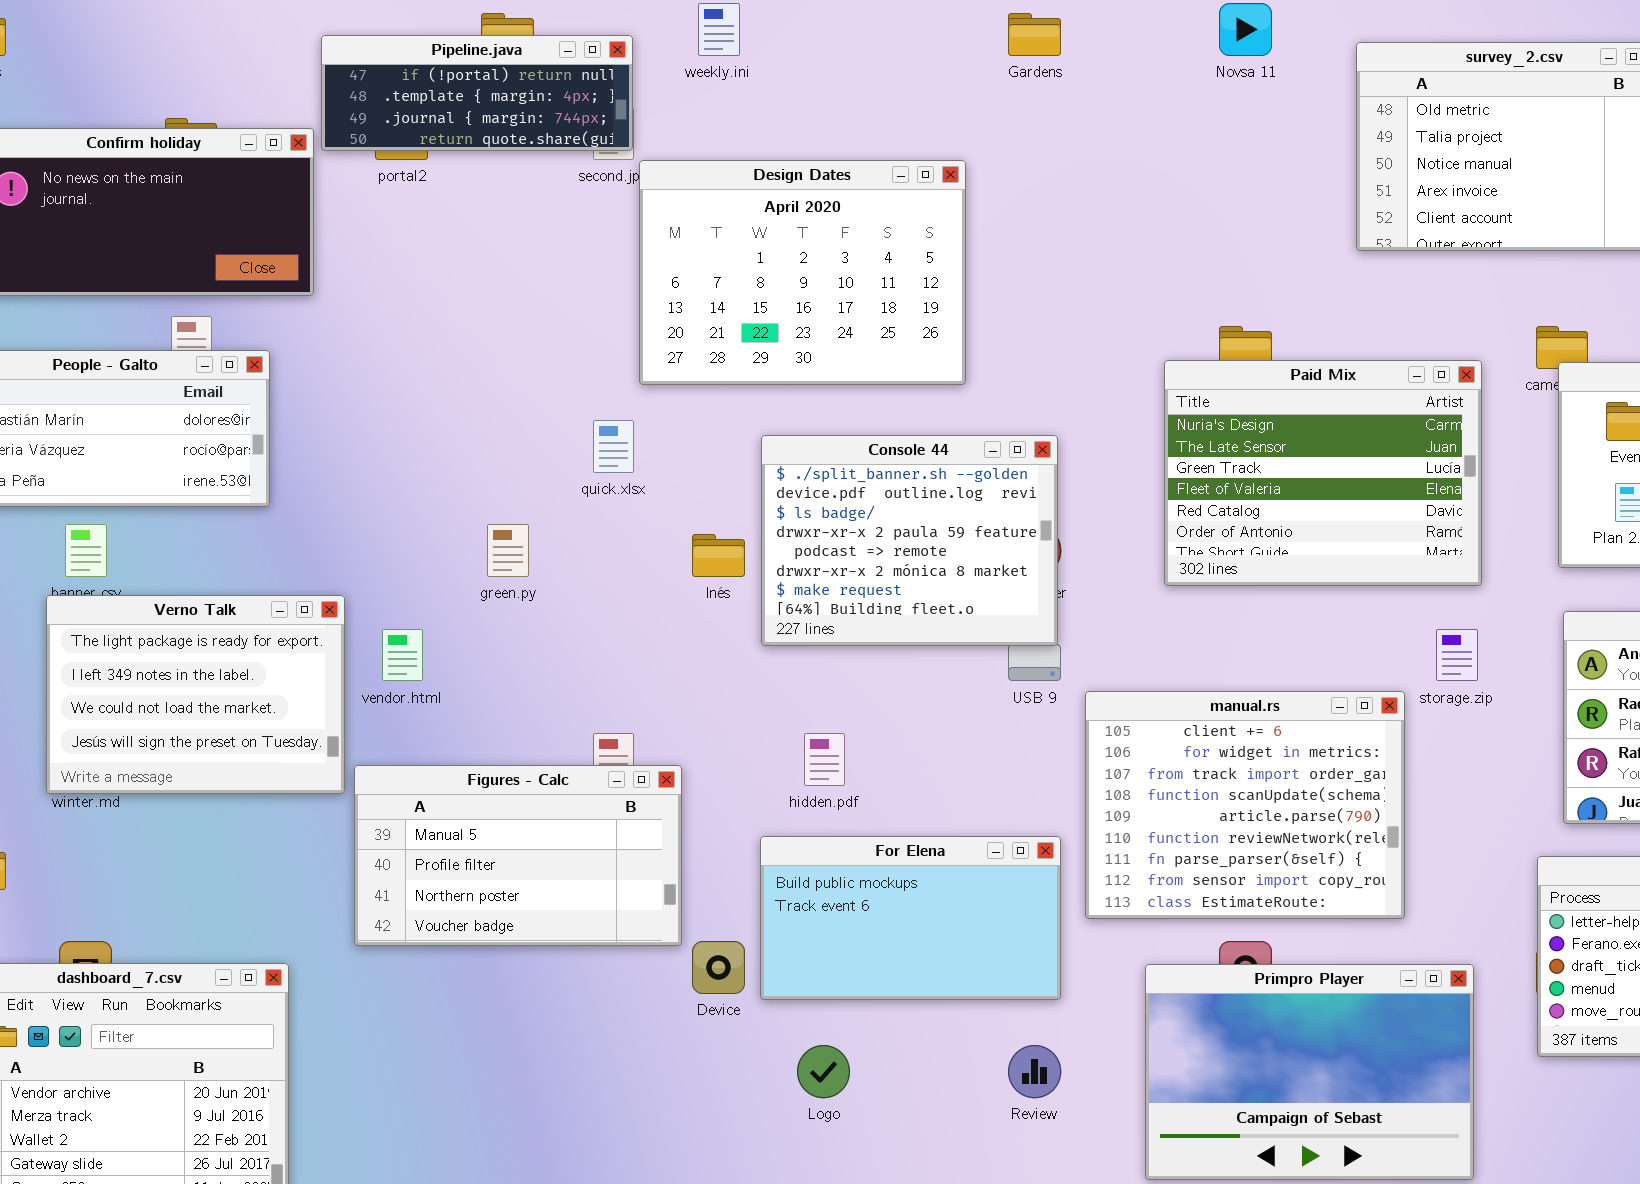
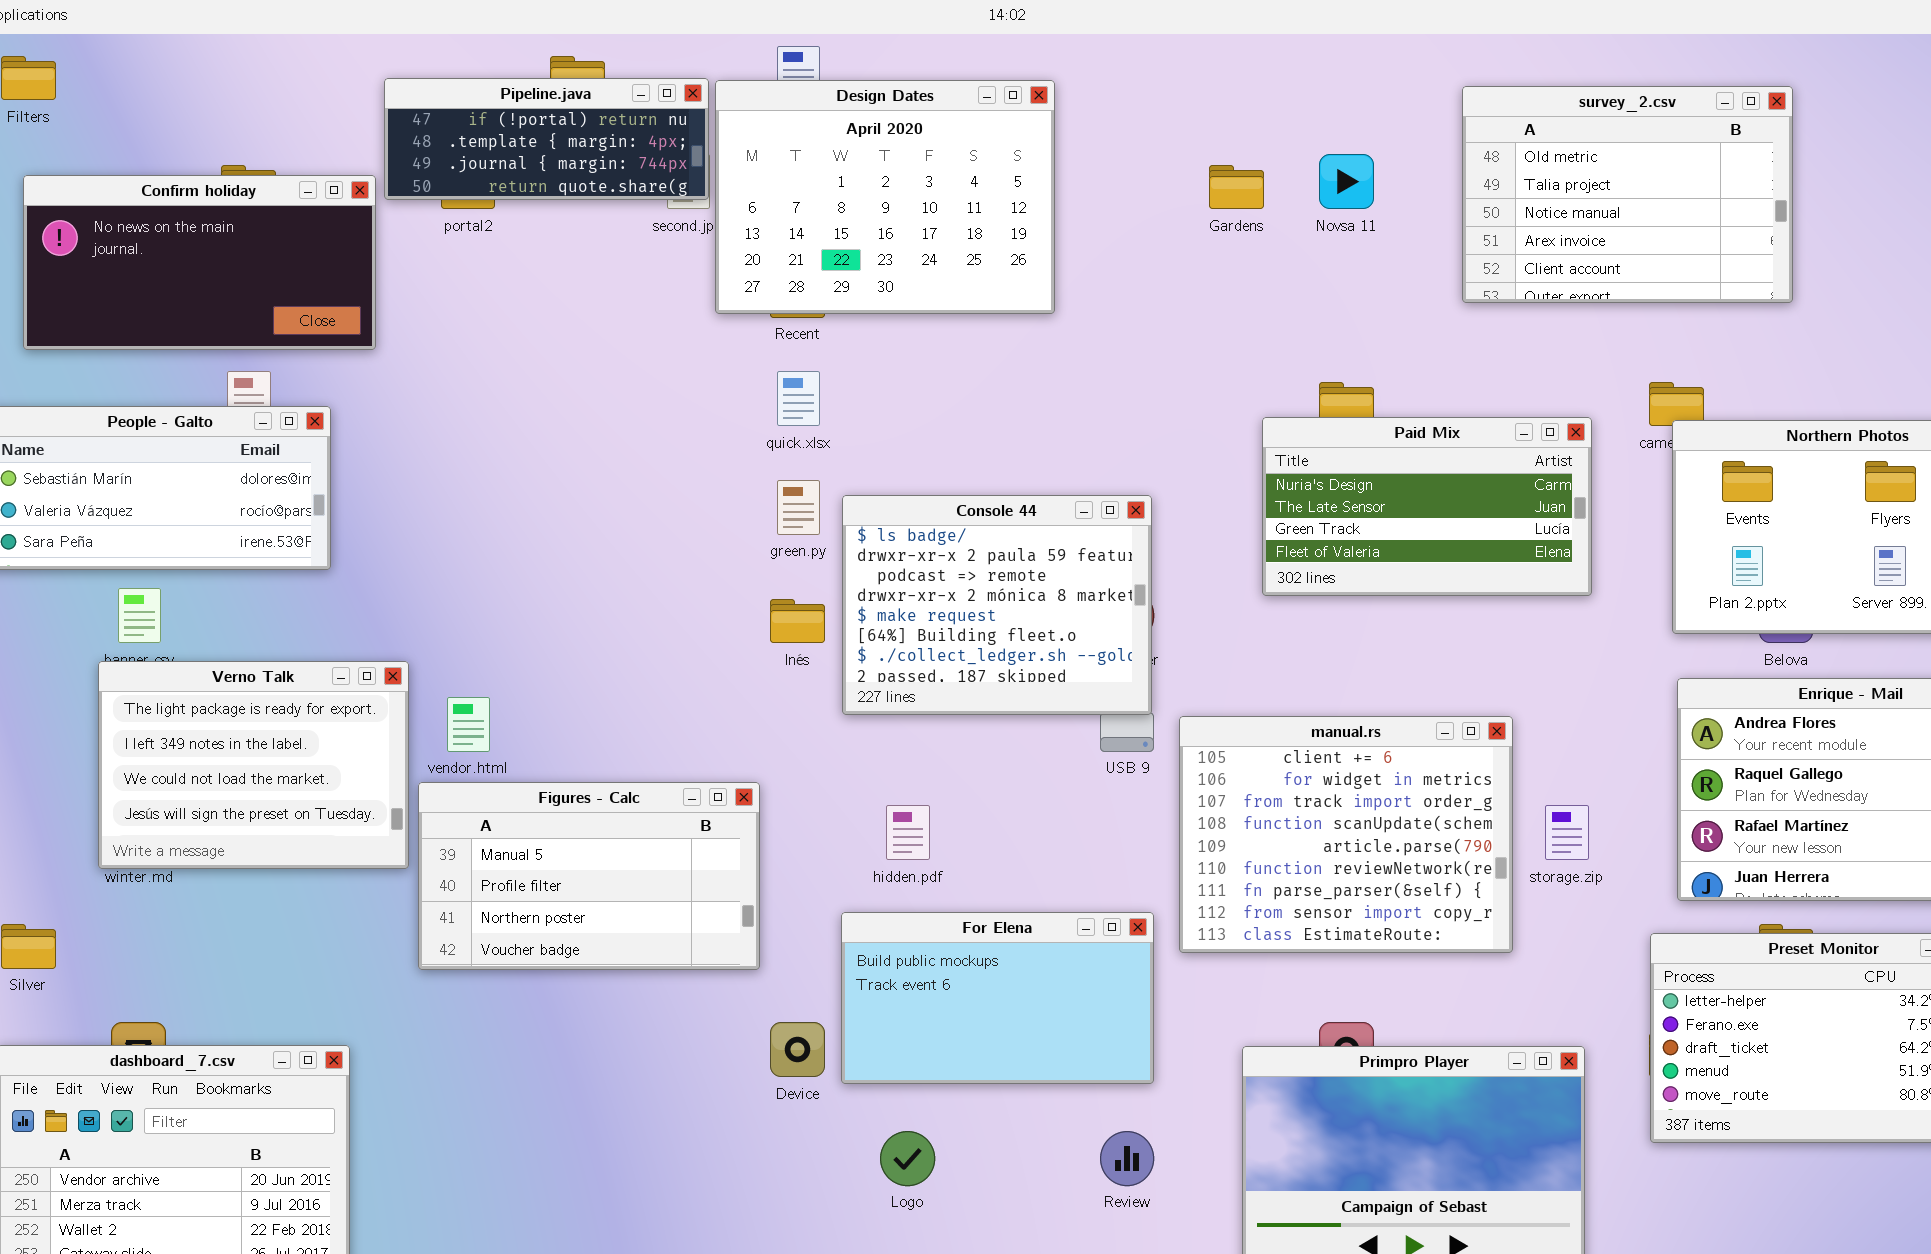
Novsa 11: [1219,3,1272,56] -> [1319,154,1374,209], moved
Gardens: [1008,13,1061,56] -> [1209,165,1264,209], moved
Design Dates: [639,160,966,385] -> [715,80,1055,314], moved
Paid Mix: [1164,360,1482,586] -> [1262,417,1592,596], resized
quick.xlsx: [593,420,634,473] -> [777,371,820,426], moved
Console 44: [761,435,1058,646] -> [842,495,1152,715], scrolled down 2 rows
green.py: [487,524,529,577] -> [777,480,820,535], moved
storage.zip: [1436,629,1478,681] -> [1545,805,1589,860], moved
manual.rs: [1085,691,1405,919] -> [1179,716,1513,953], moved
Figures - Calc: [354,765,682,946] -> [418,782,760,970], moved

